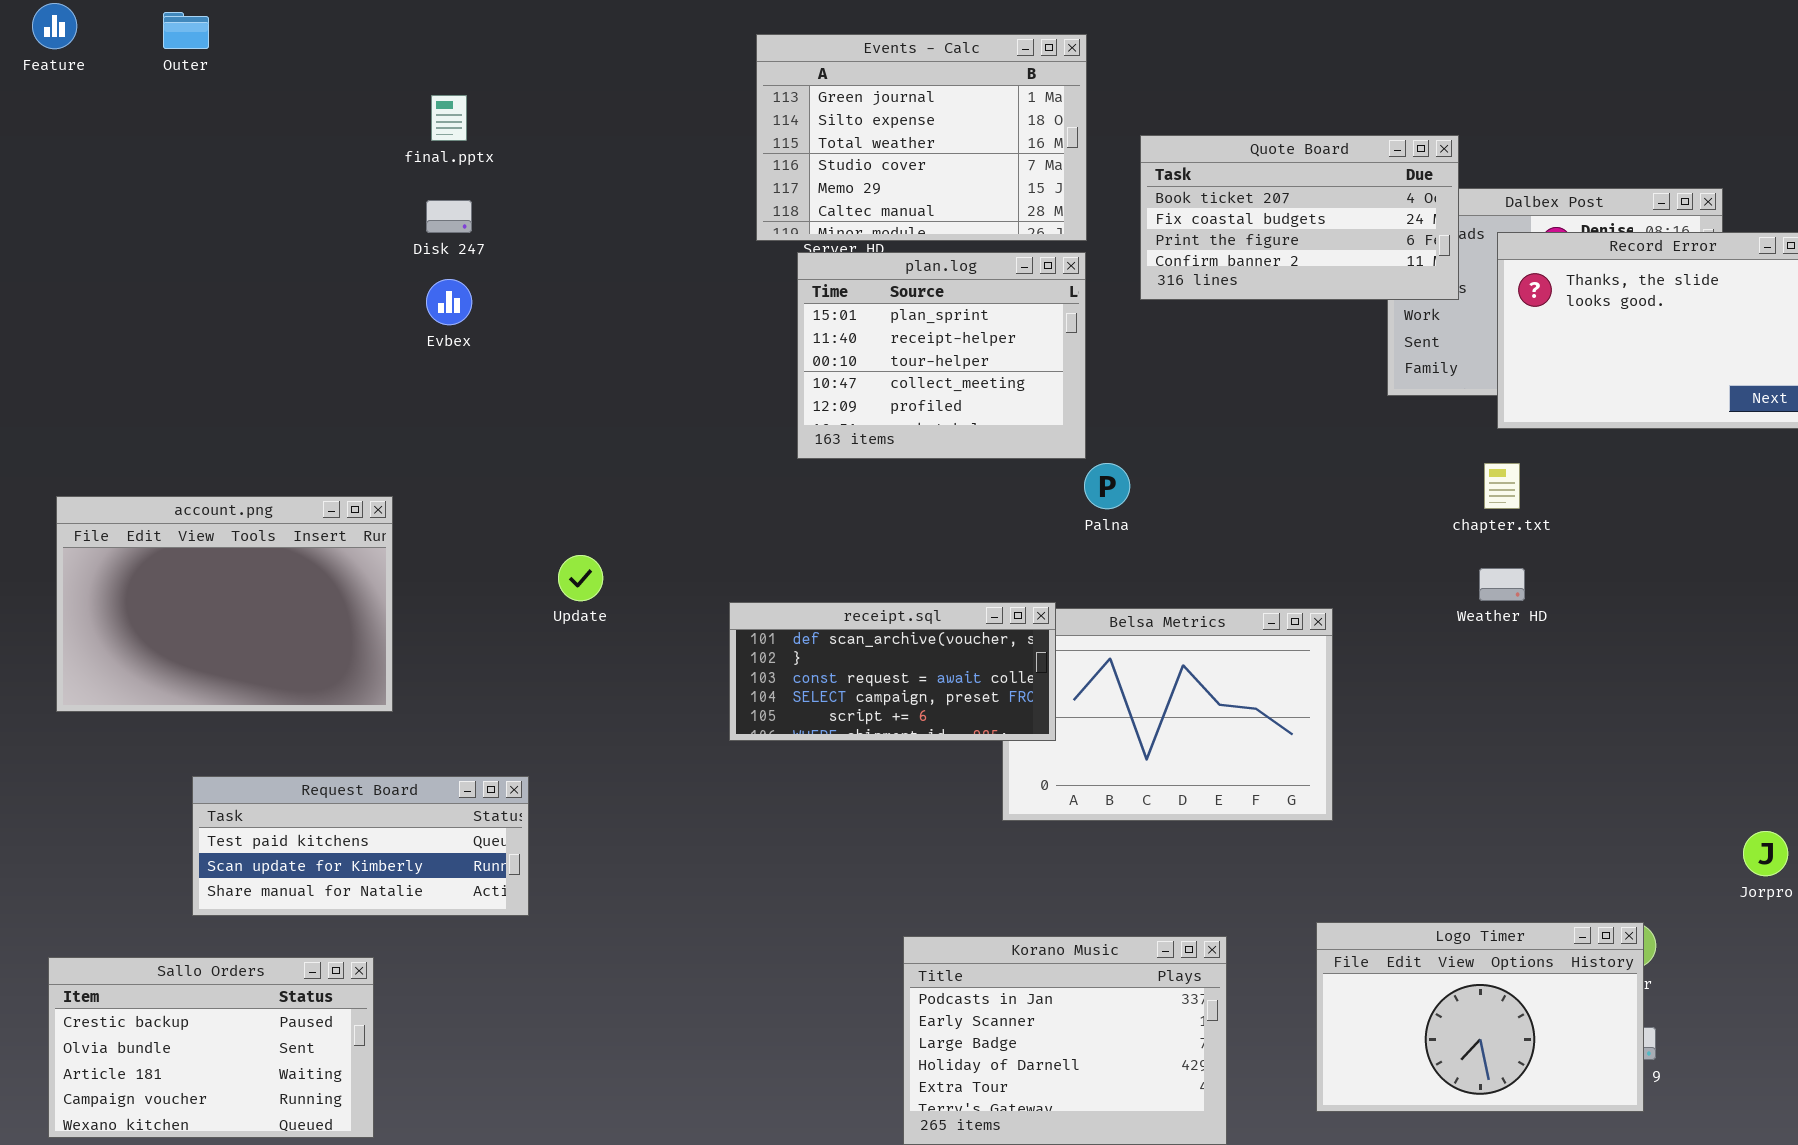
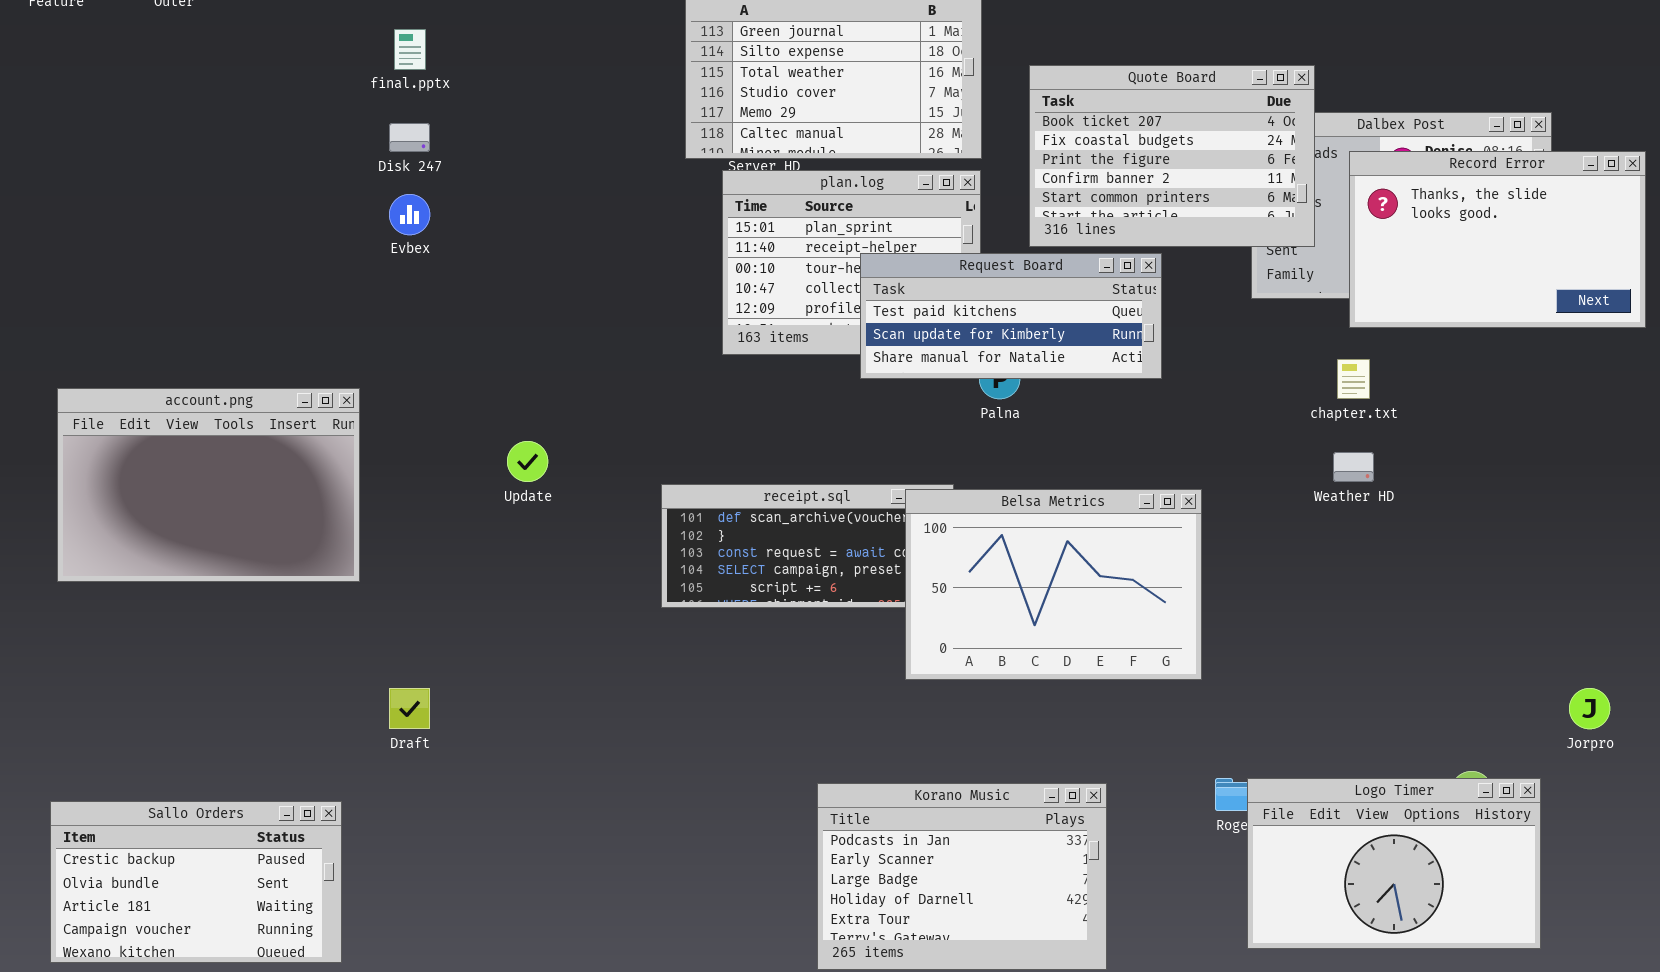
Quote Board: [1140,135,1459,300] -> [1029,65,1315,247], resized
Belsa Metrics: [1002,608,1333,821] -> [905,489,1202,680], raised
Request Board: [192,776,529,916] -> [860,253,1162,379], moved
Logo Timer: [1316,922,1644,1112] -> [1247,778,1541,949], moved

